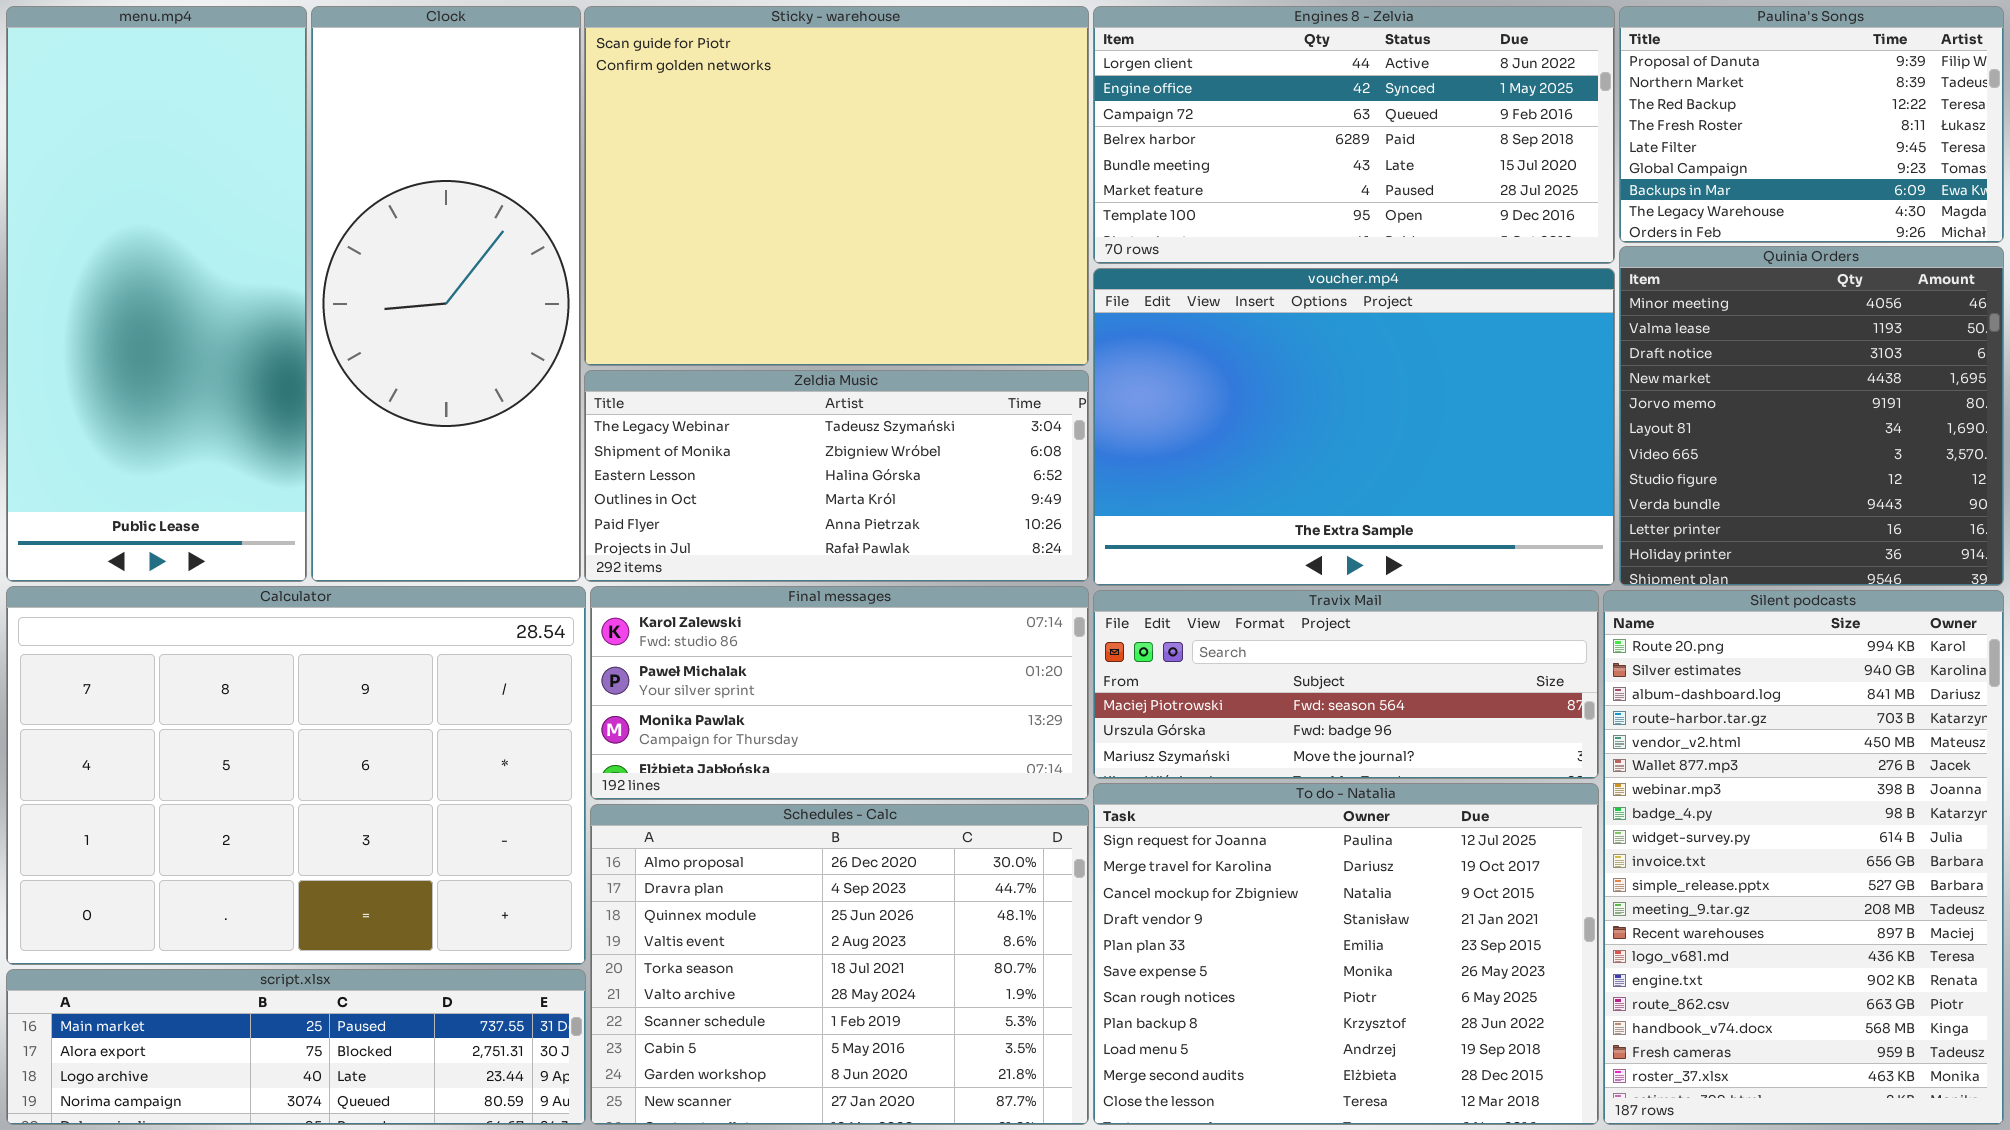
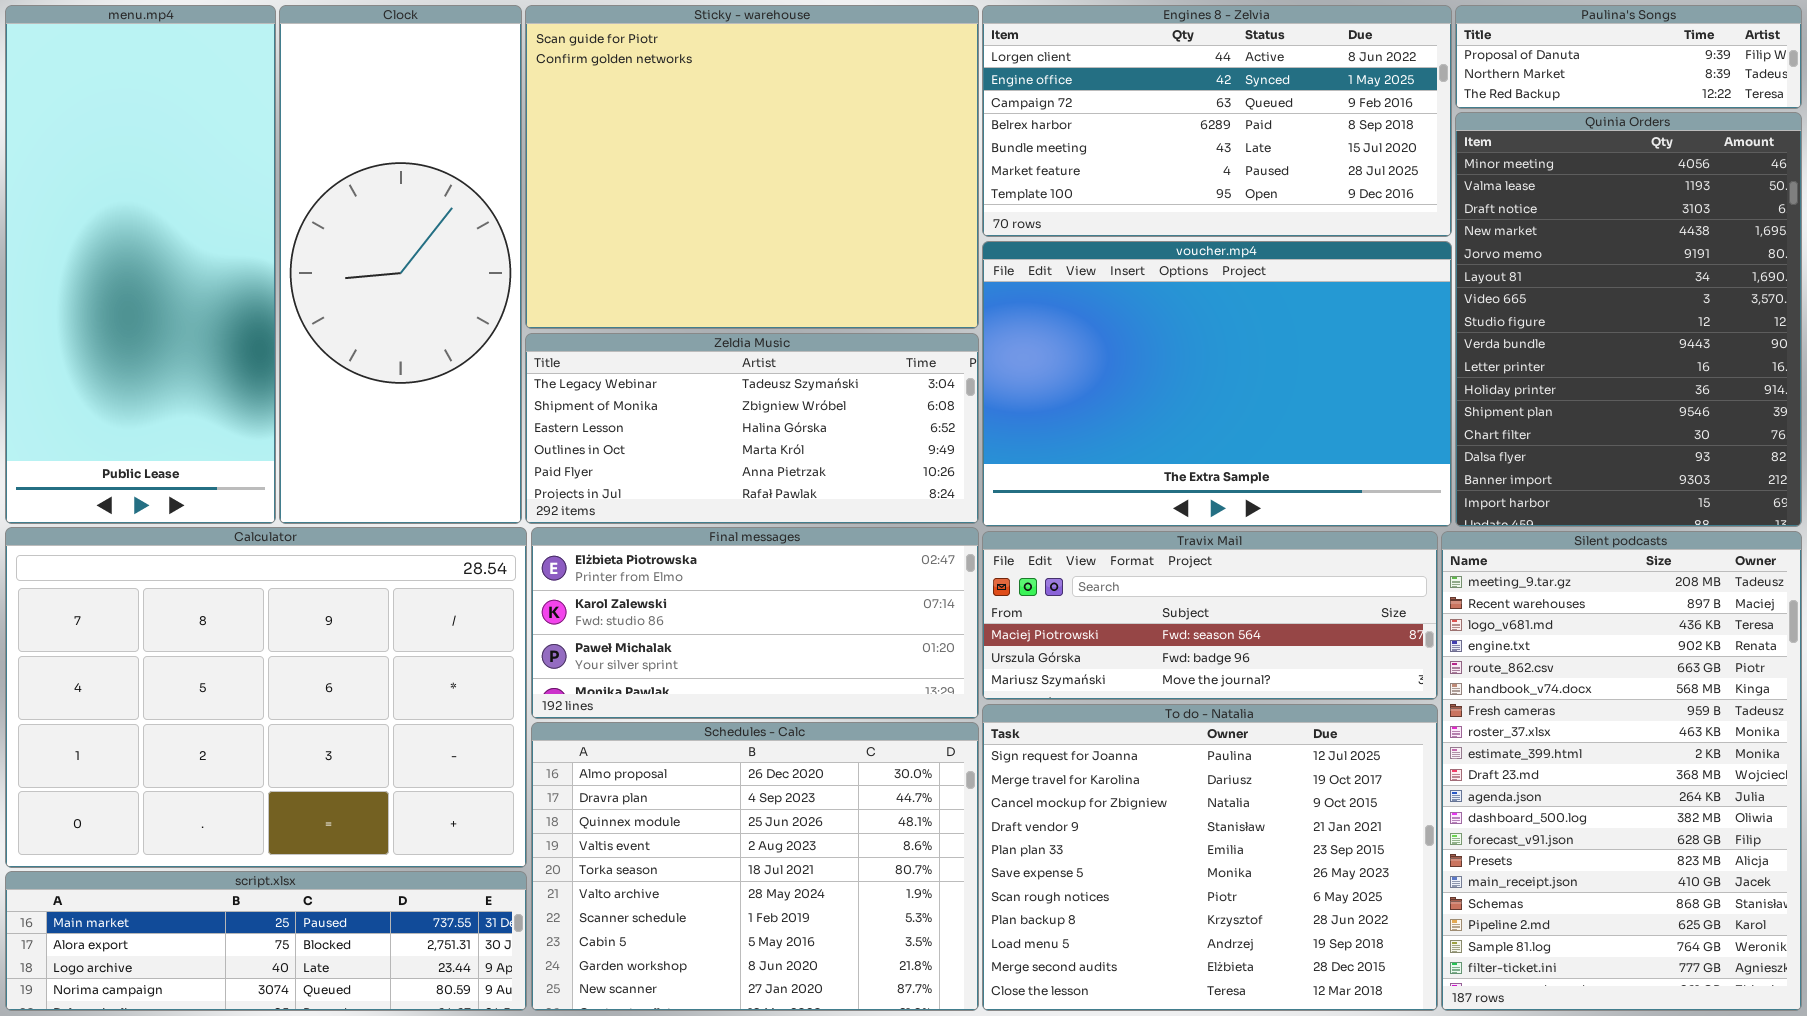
Paulina's Songs: [1619,6,2004,243] -> [1455,5,1802,109], resized
Quinia Orders: [1619,246,2004,586] -> [1455,112,1802,527], resized
Final messages: [590,586,1089,800] -> [531,527,979,719], scrolled up 1 row
Silent podcasts: [1603,590,2004,1125] -> [1441,531,1802,1011], scrolled down 11 rows

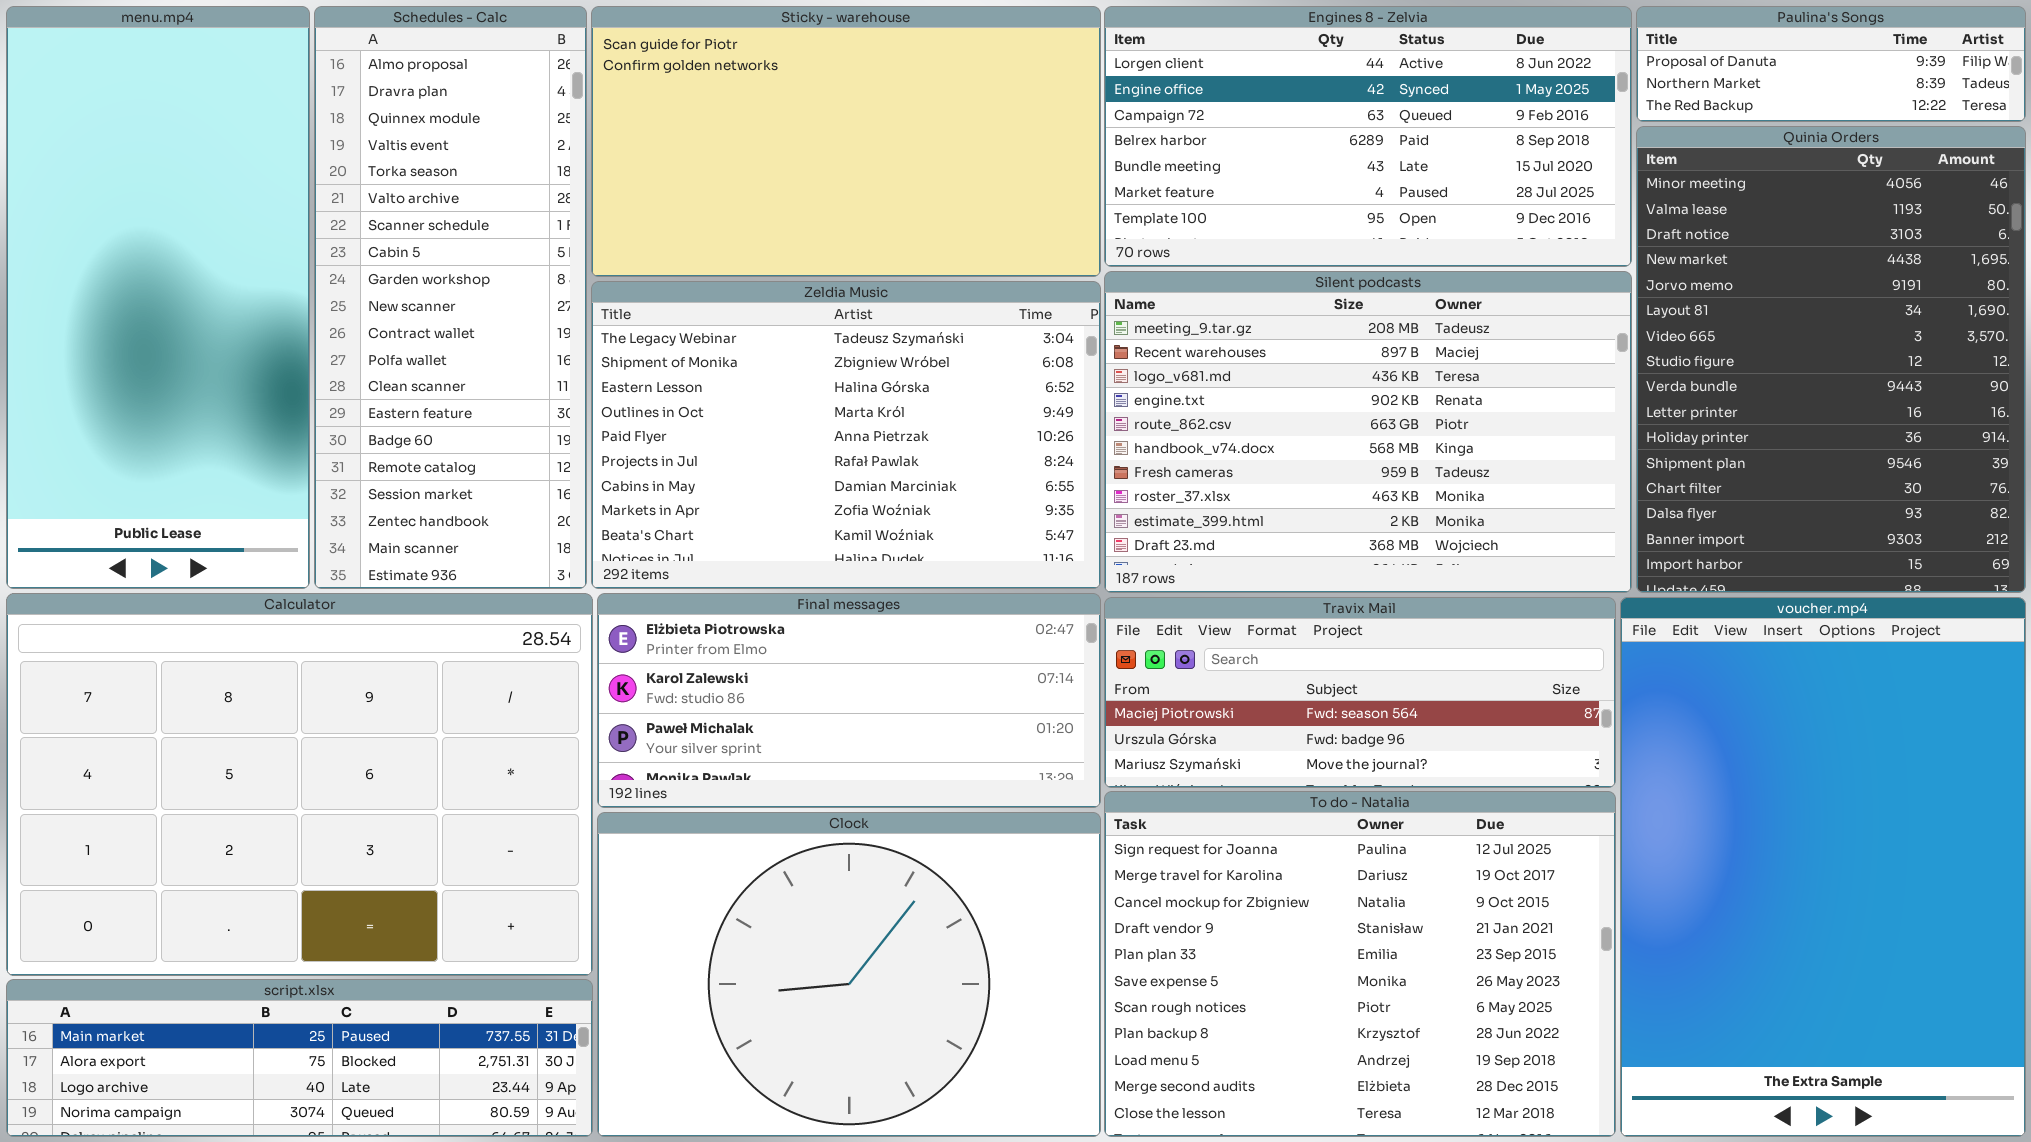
Clock: [279,5,522,524] -> [597,812,1101,1137], moved, resized
Sticky - warehouse: [525,5,979,329] -> [591,6,1101,277], resized
voucher.mp4: [982,241,1452,527] -> [1620,597,2026,1137], moved, resized
Zeldia Music: [525,333,979,524] -> [591,281,1101,589], resized
Silent podcasts: [1441,531,1802,1011] -> [1104,271,1632,593], moved, resized
Schedules - Calc: [531,722,979,1011] -> [314,6,587,589], moved, resized

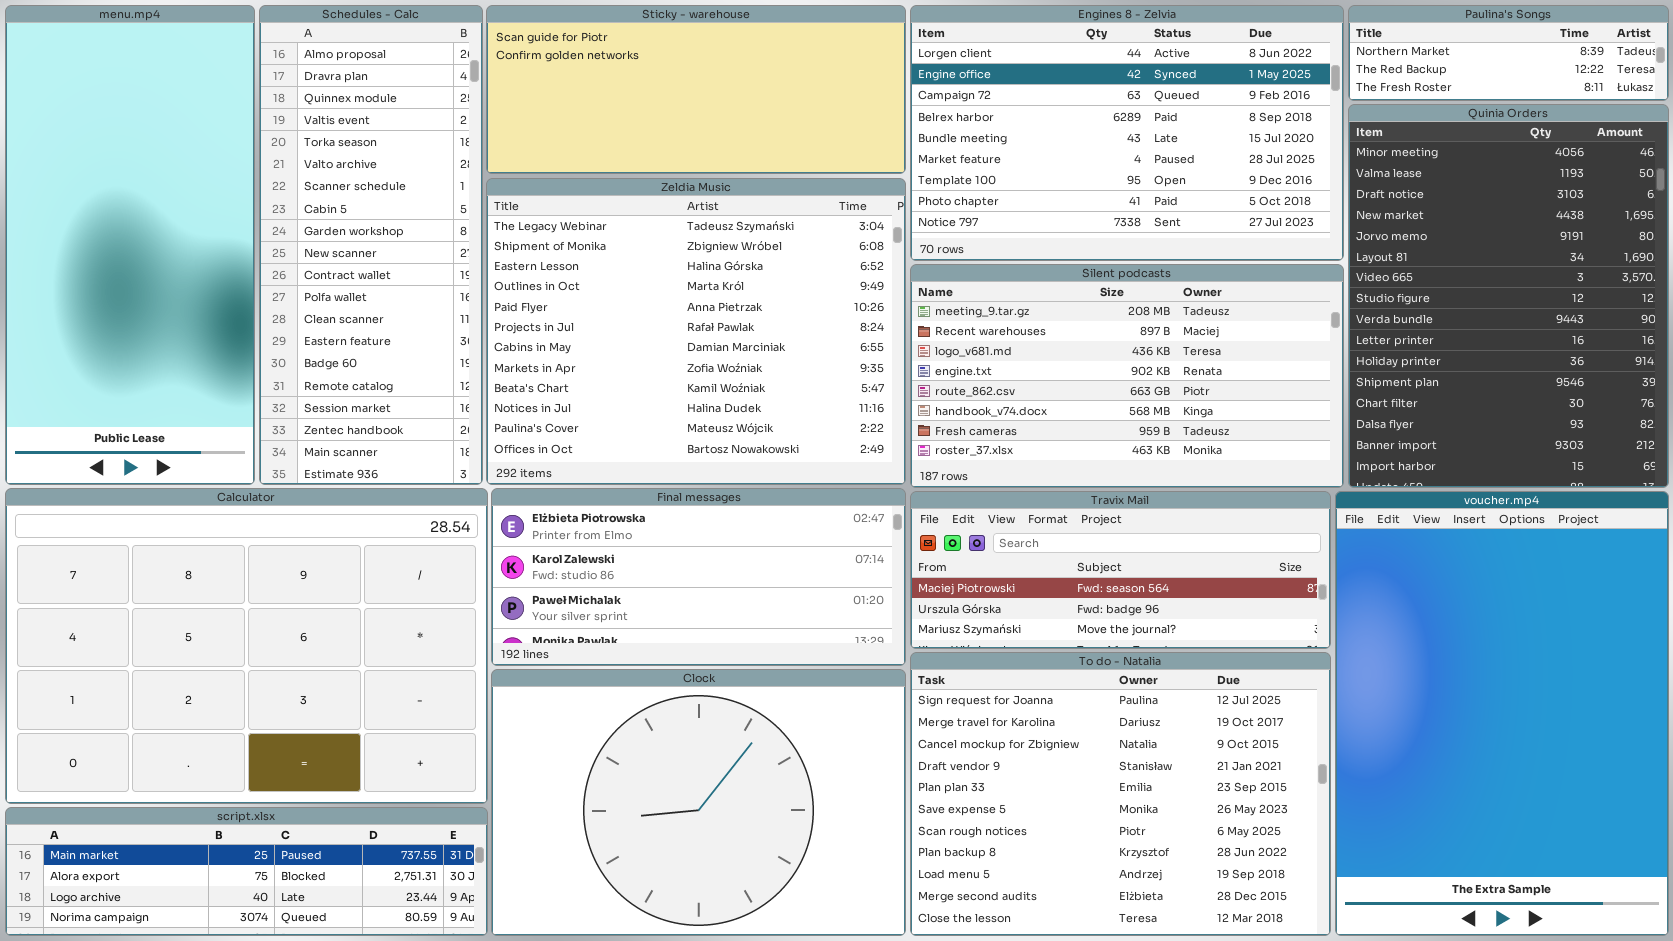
Sticky - warehouse: [591,6,1101,277] -> [486,5,906,174], resized
Engines 8 - Zelvia: [1104,6,1632,267] -> [910,5,1344,261], resized
Paulina's Songs: [1636,6,2026,122] -> [1348,5,1669,101], scrolled down 1 row
Silent podcasts: [1104,271,1632,593] -> [910,264,1344,488], resized
Zeldia Music: [591,281,1101,589] -> [486,178,906,485], resized

